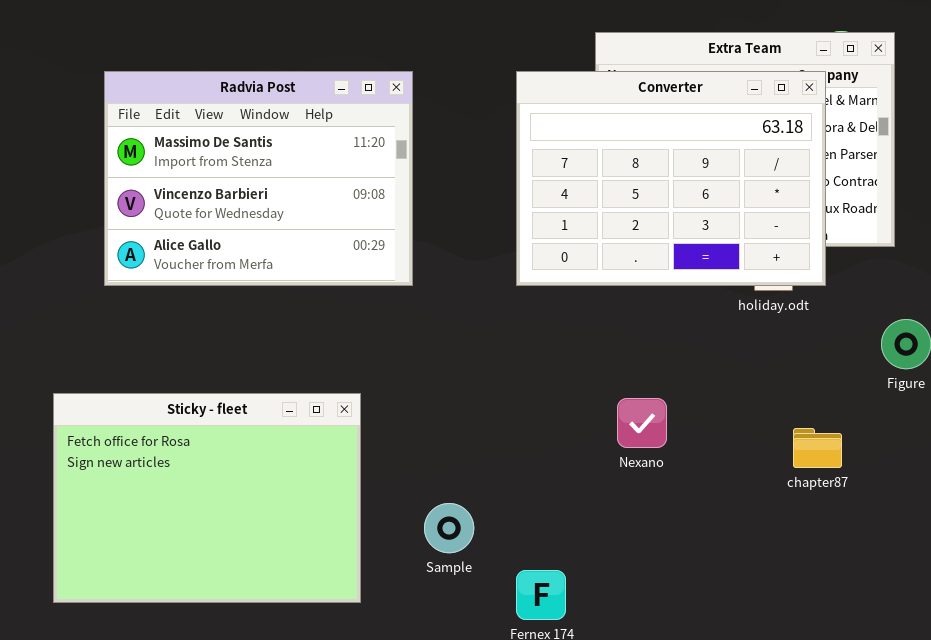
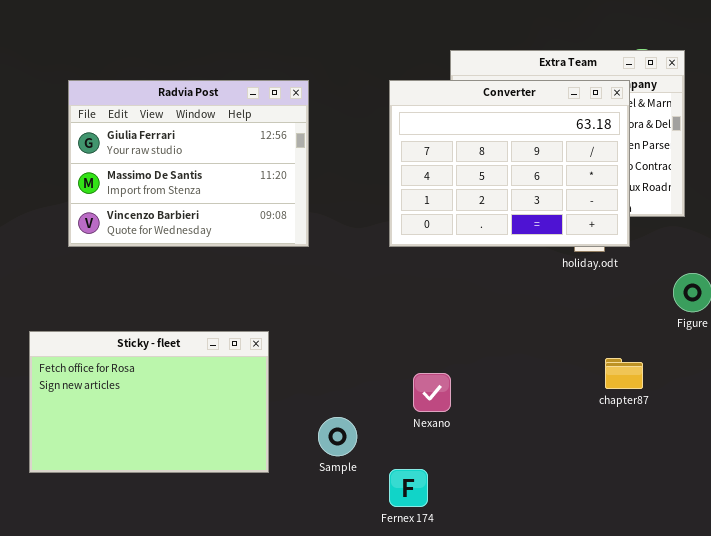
Radvia Post: [104,71,413,286] -> [68,80,309,247], scrolled up 1 row
Sticky - fleet: [53,393,361,603] -> [29,331,269,473], resized
Nexano: [617,398,667,448] -> [413,373,451,412], moved

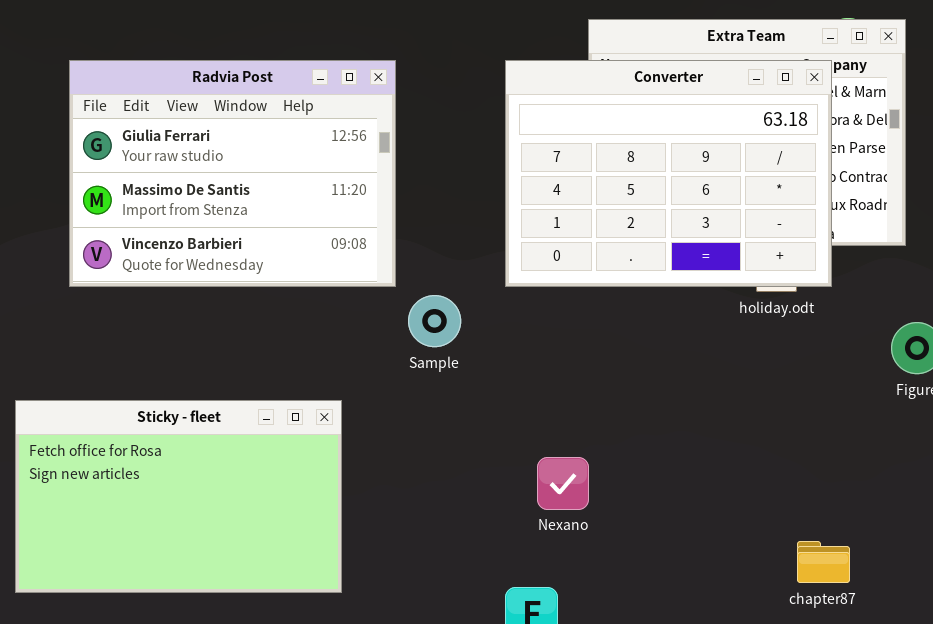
chapter87: [605,358,643,389] -> [797,541,850,583], moved
Sample: [318,417,357,456] -> [408,295,461,347], moved

